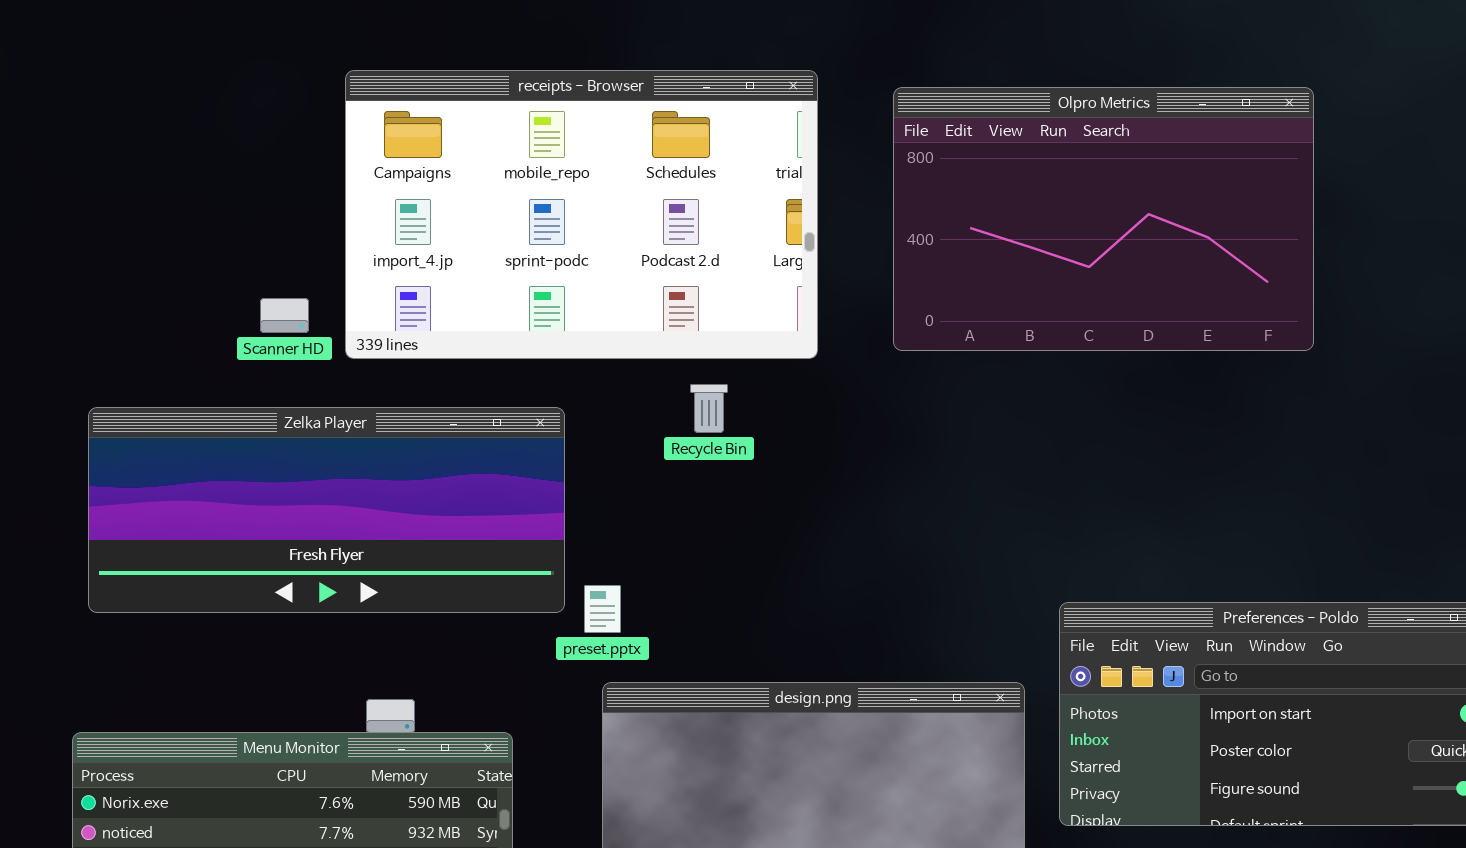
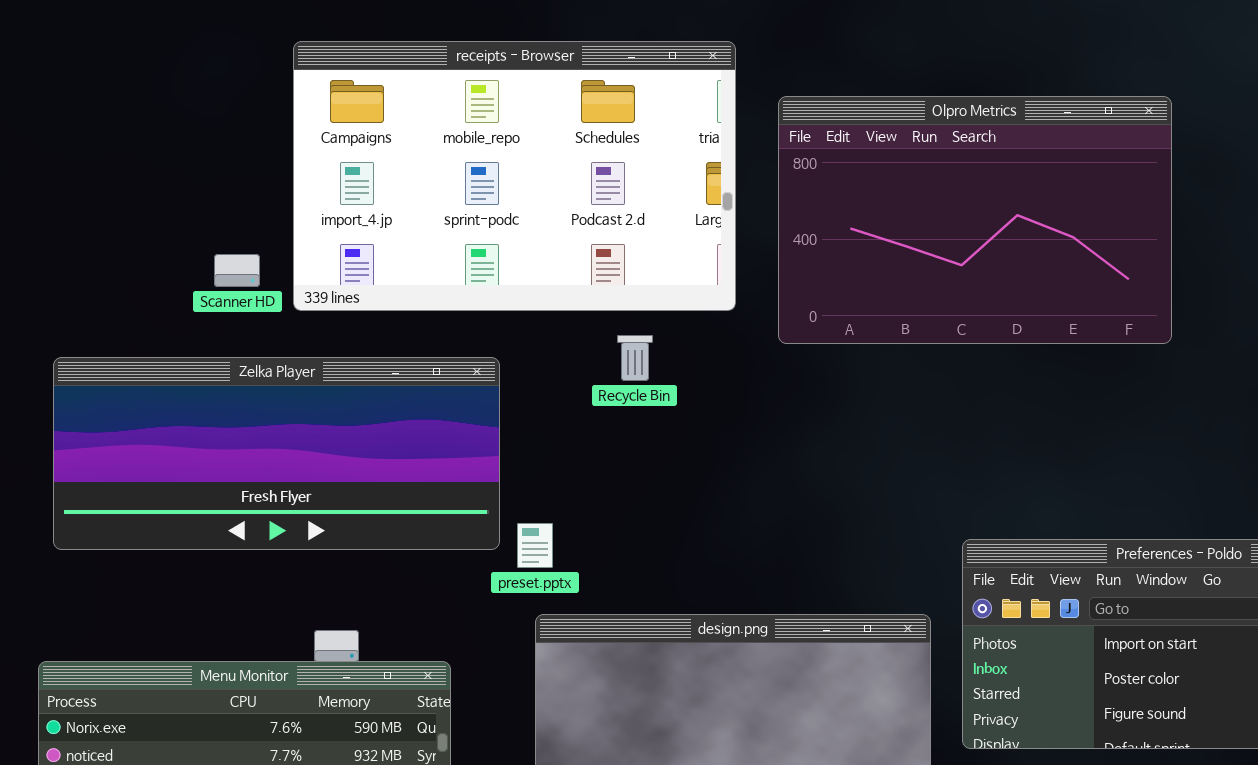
Olpro Metrics: [893,87,1314,351] -> [778,96,1172,344], moved

